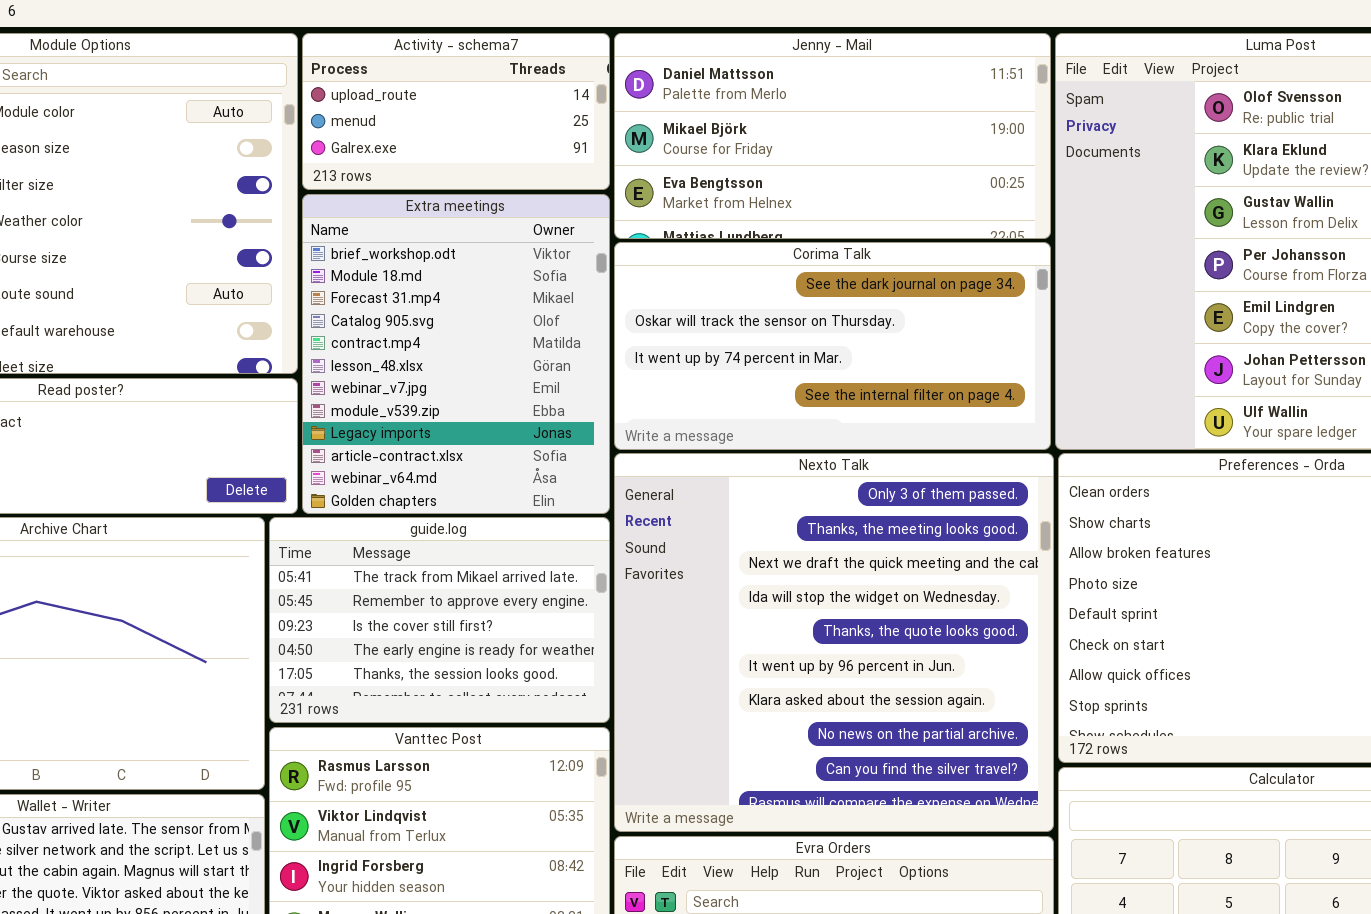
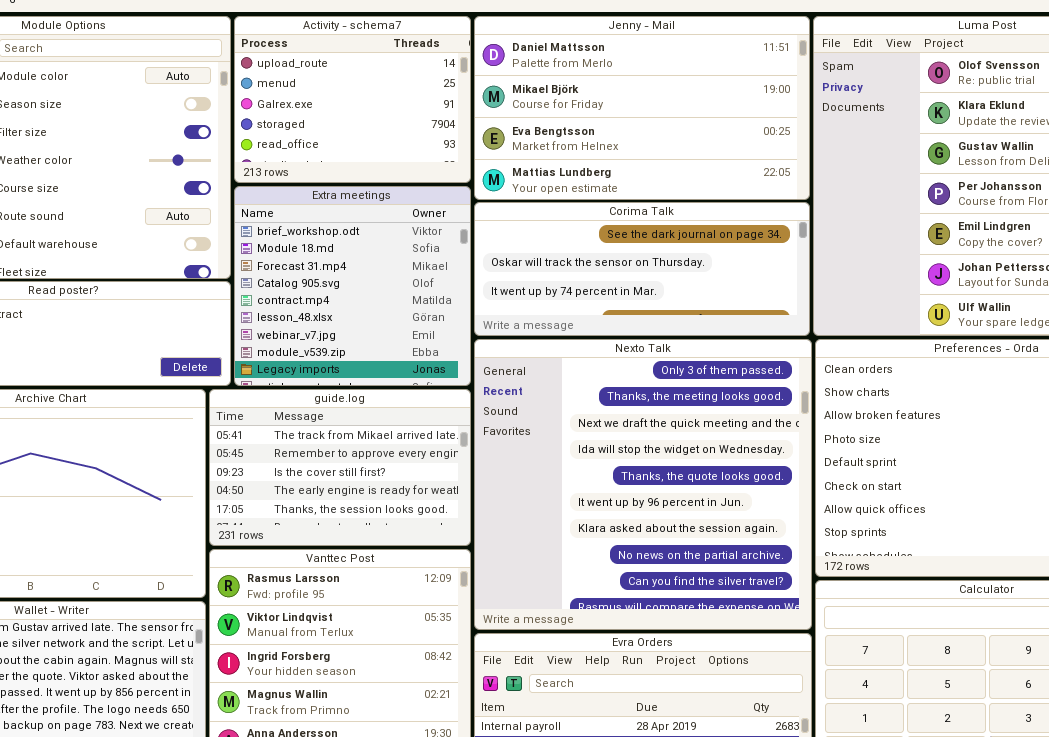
Activity - schema7: [302,33,610,190] -> [234,16,471,183], resized
Jenny - Mail: [614,33,1051,239] -> [474,16,810,200], resized
Extra meetings: [302,194,610,514] -> [234,186,471,386], resized
Corima Talk: [614,242,1051,450] -> [474,202,810,336], resized

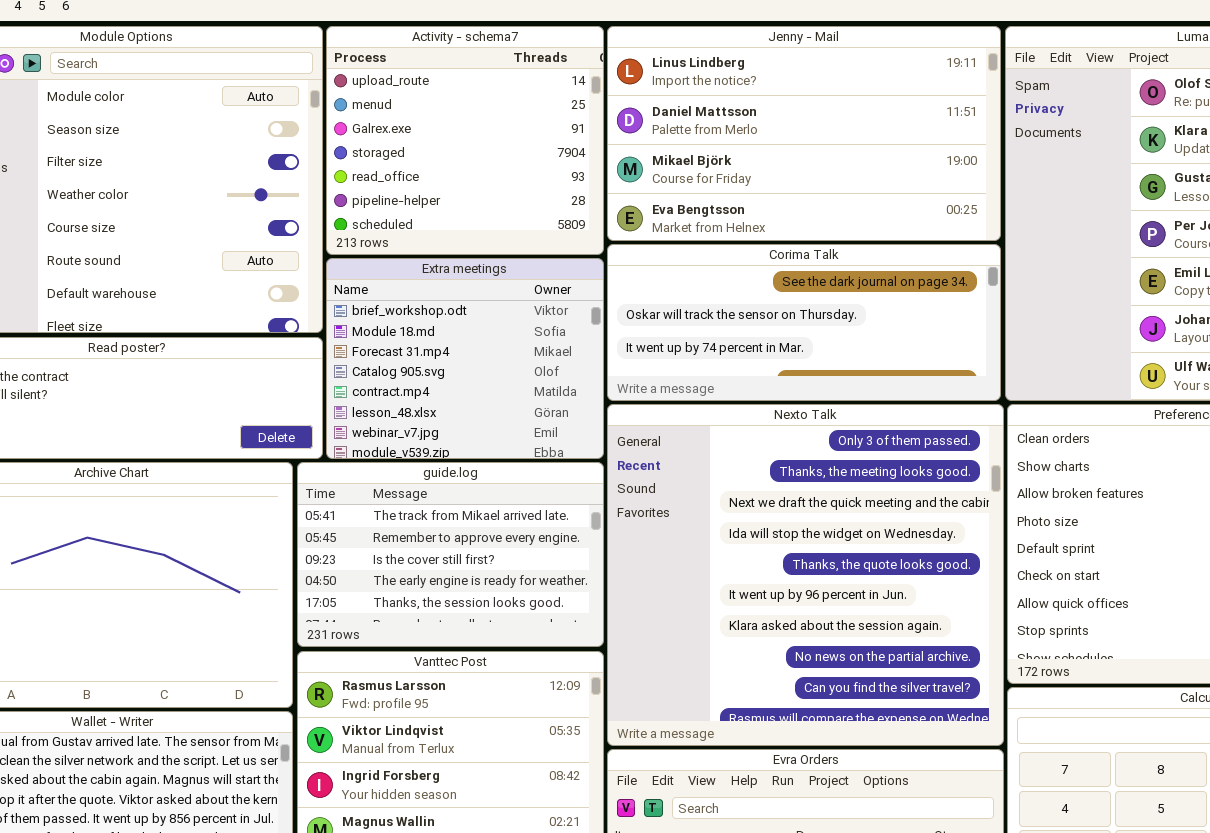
Activity - schema7: [234,16,471,183] -> [326,26,604,255], resized
Jenny - Mail: [474,16,810,200] -> [607,26,1001,241], scrolled up 1 row
Extra meetings: [234,186,471,386] -> [326,258,604,459], resized

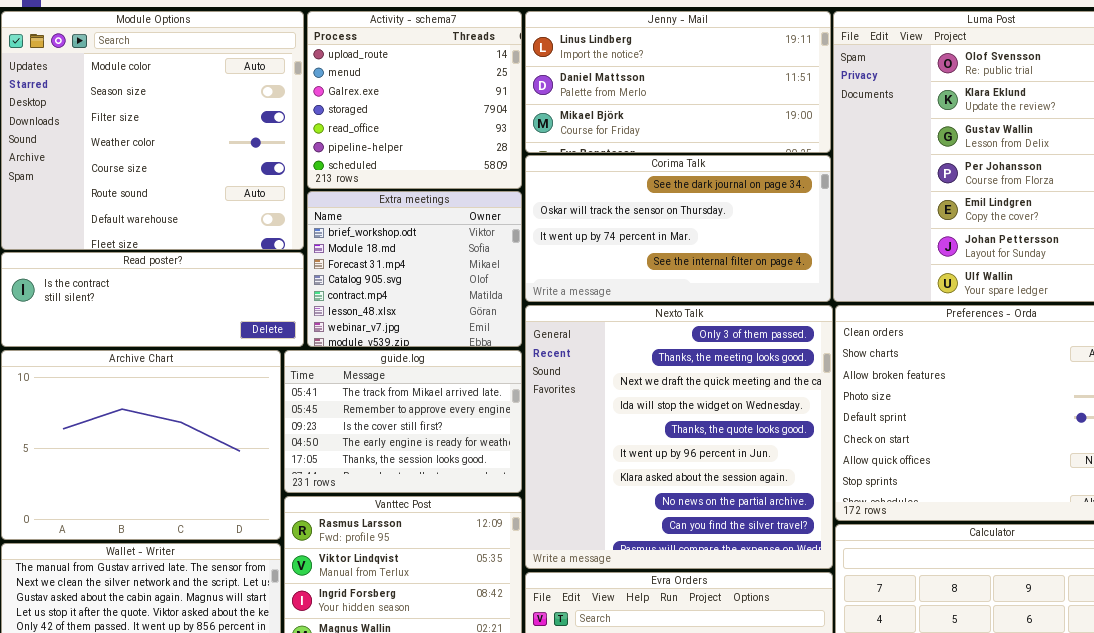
Jenny - Mail: [607,26,1001,241] -> [525,11,831,153], resized
Corima Talk: [607,244,1001,401] -> [525,155,831,302], resized

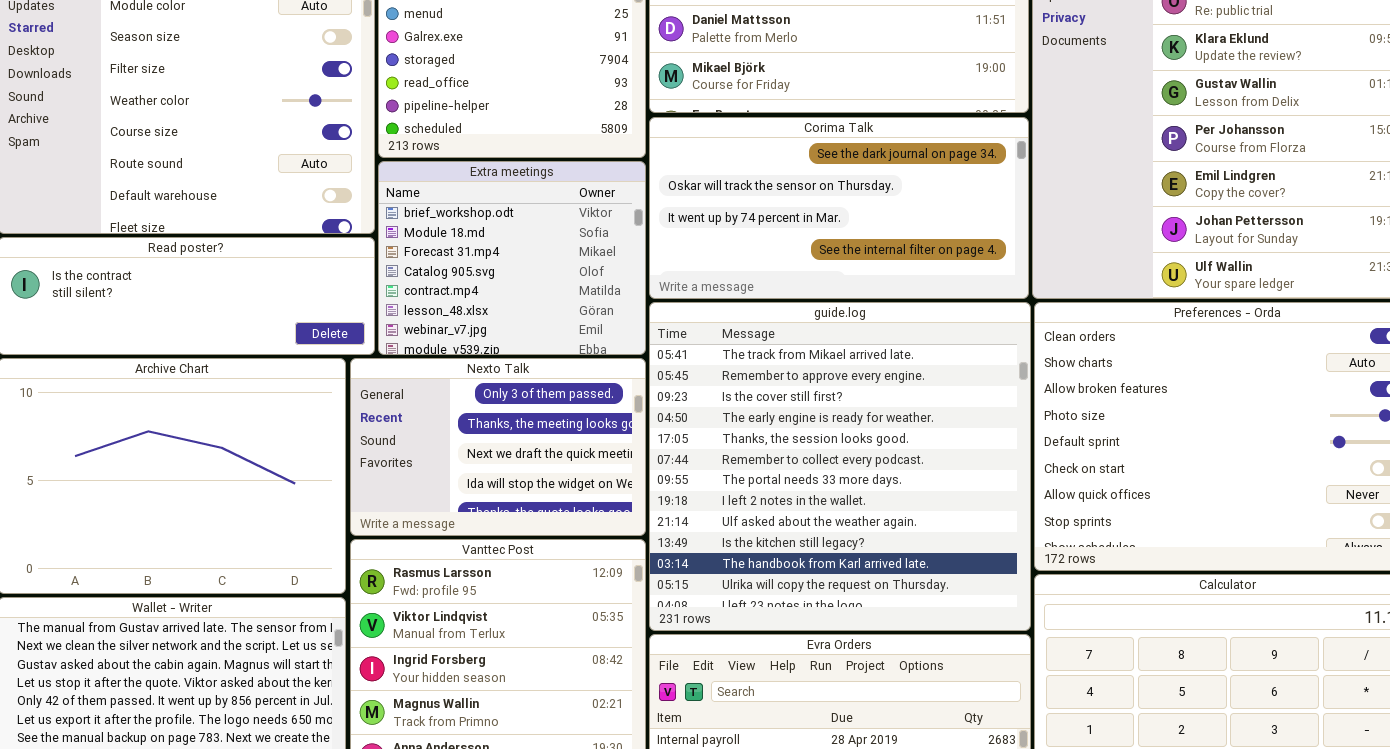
Nexto Talk: [525,305,833,569] -> [350,358,646,536], moved, resized
guide.log: [284,350,522,493] -> [649,302,1031,631], moved, resized

